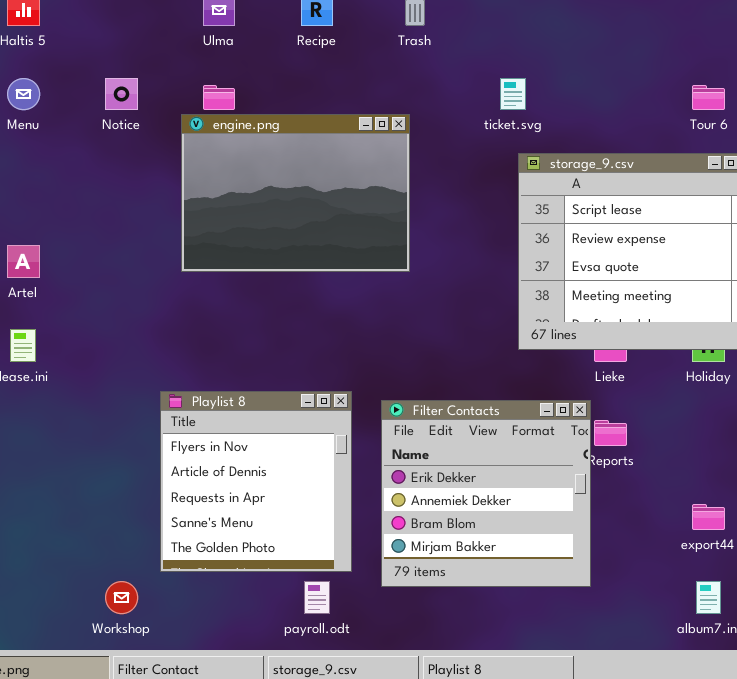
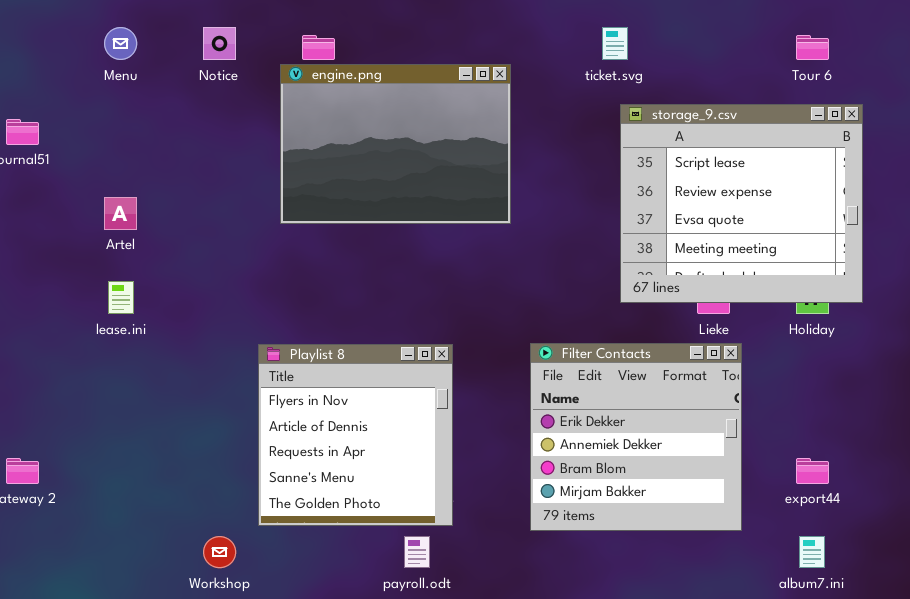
Filter Contacts: [381,400,591,587] -> [530,343,742,531], moved

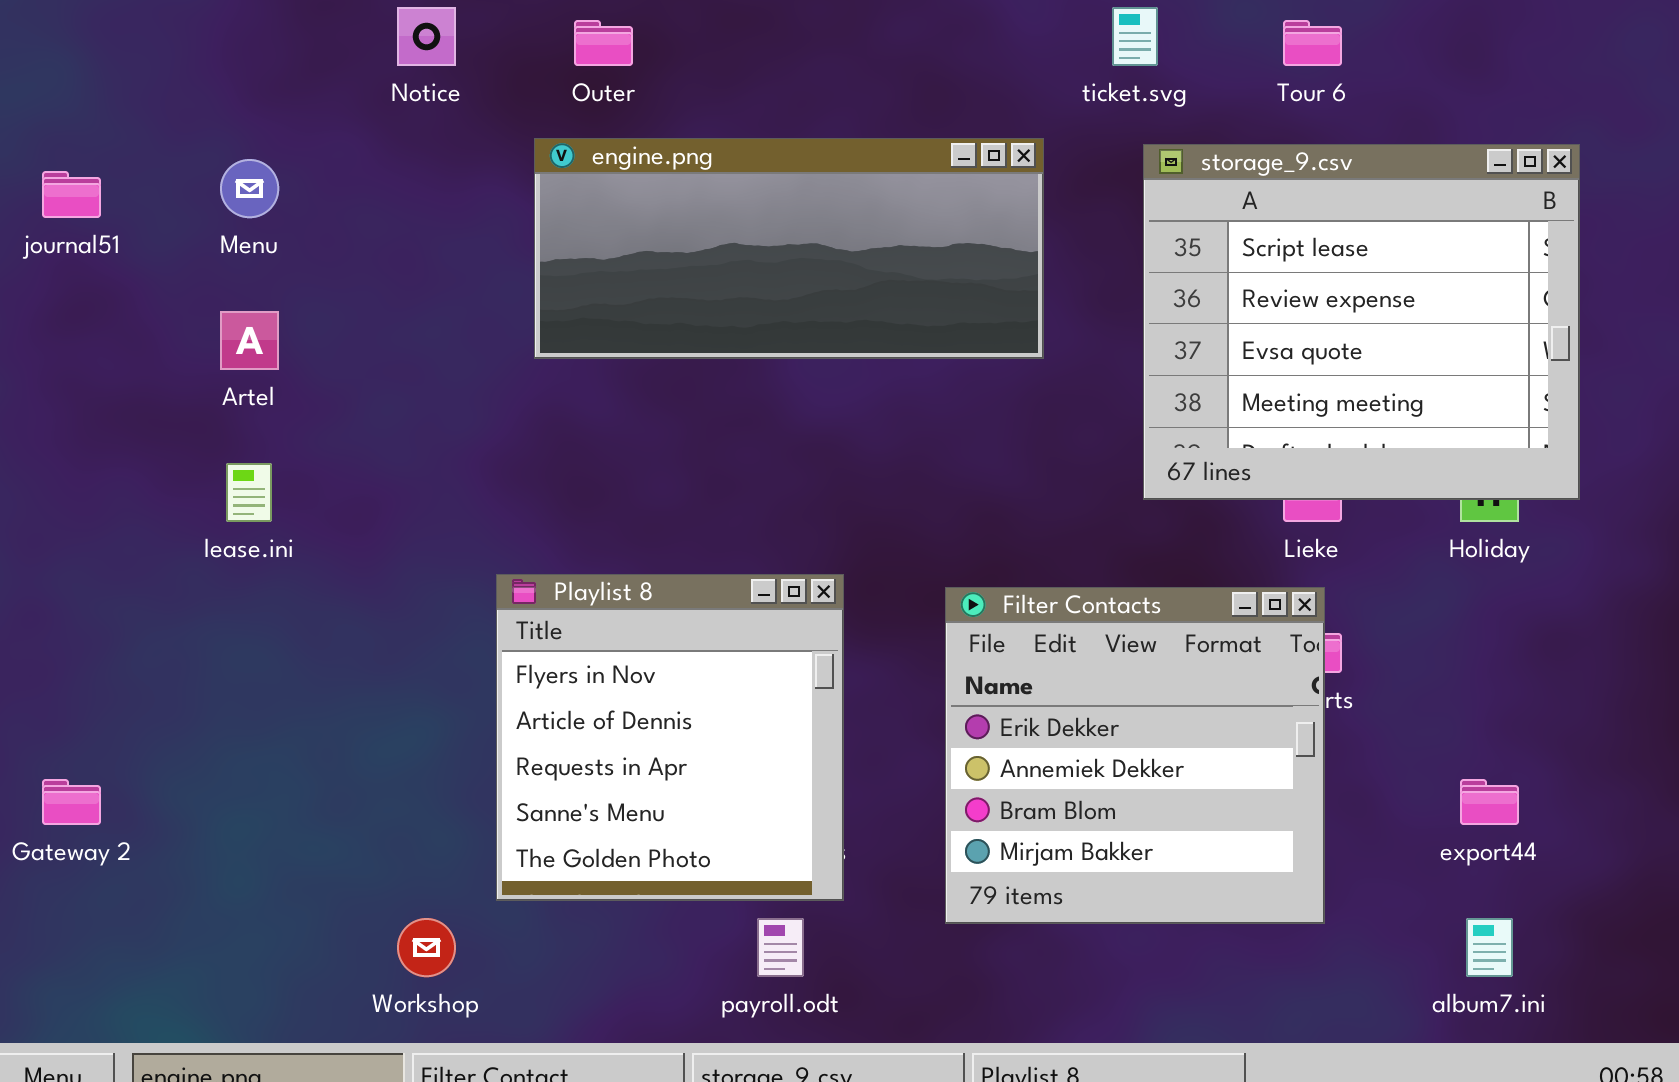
Menu: [104,27,137,60] -> [220,159,279,218], moved
Tour 6: [796,35,829,60] -> [1283,20,1342,66], moved
engine.png: [280,64,511,224] -> [534,138,1044,359], resized
Filter Contacts: [530,343,742,531] -> [945,587,1325,924], moved

